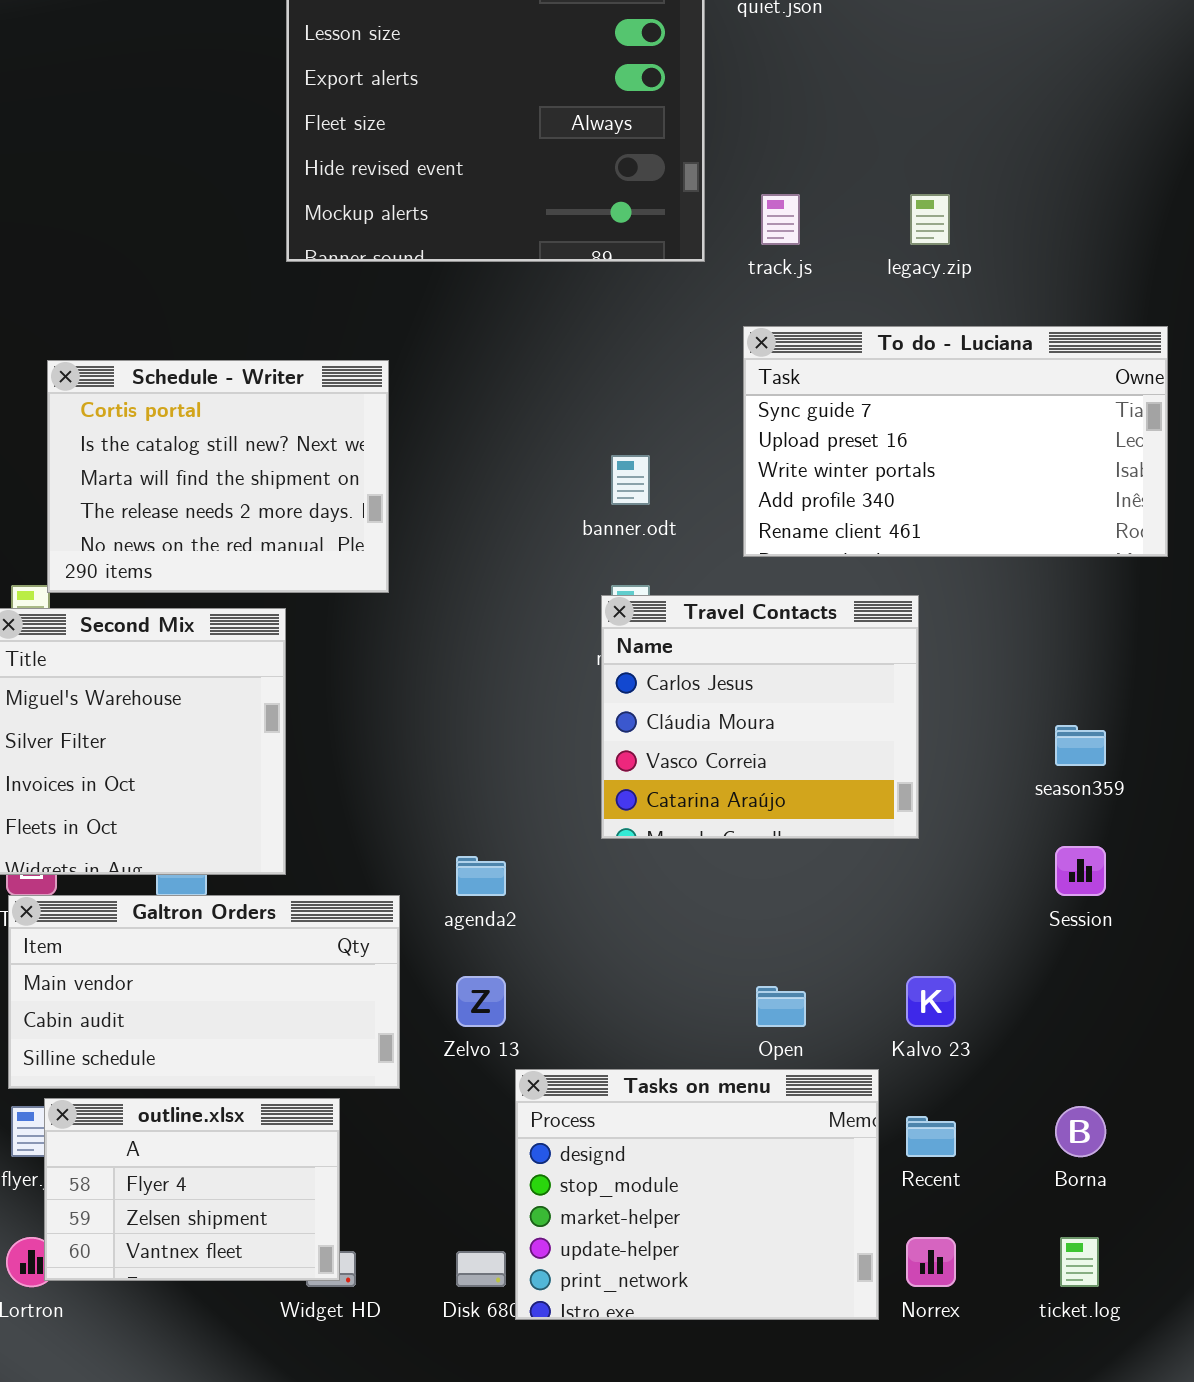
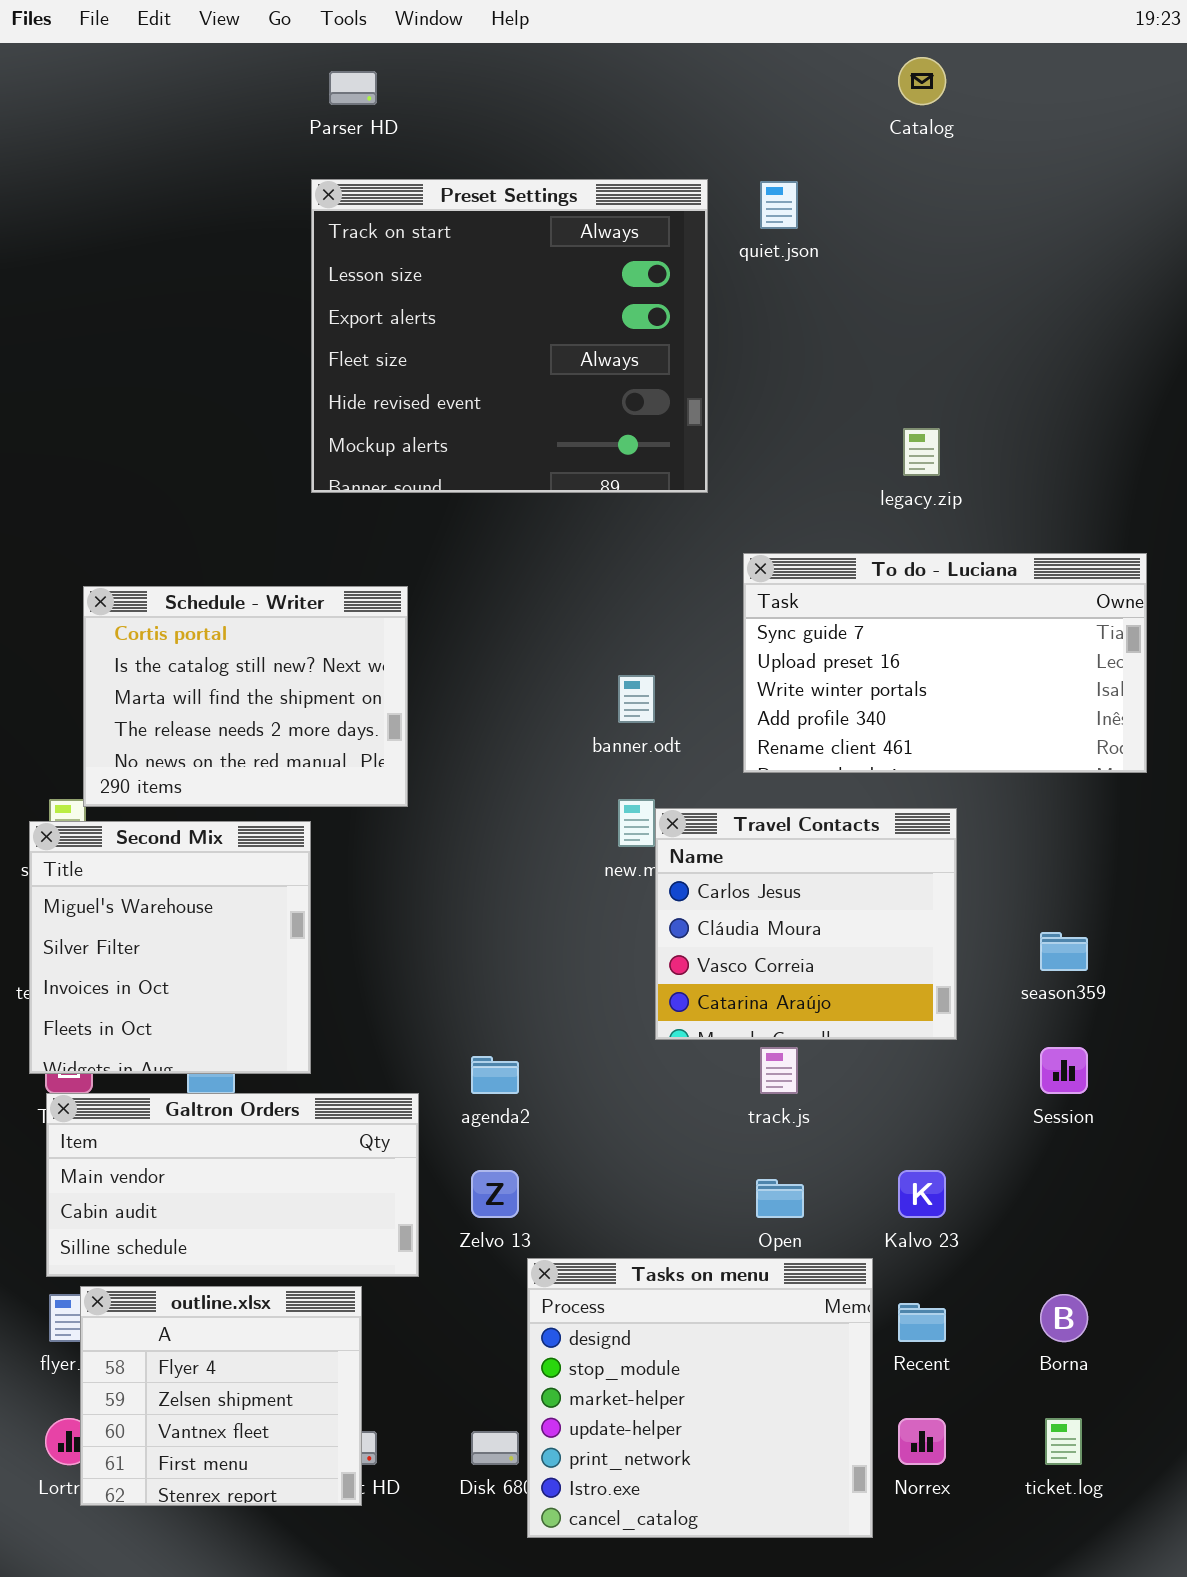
track.js: [761,194,800,245] -> [760,1047,798,1094], moved
Travel Contacts: [601,595,919,839] -> [655,808,957,1040], moved
Tasks on menu: [515,1069,879,1320] -> [527,1258,873,1538], resized
outline.xlsx: [44,1098,340,1281] -> [80,1286,362,1506], resized

